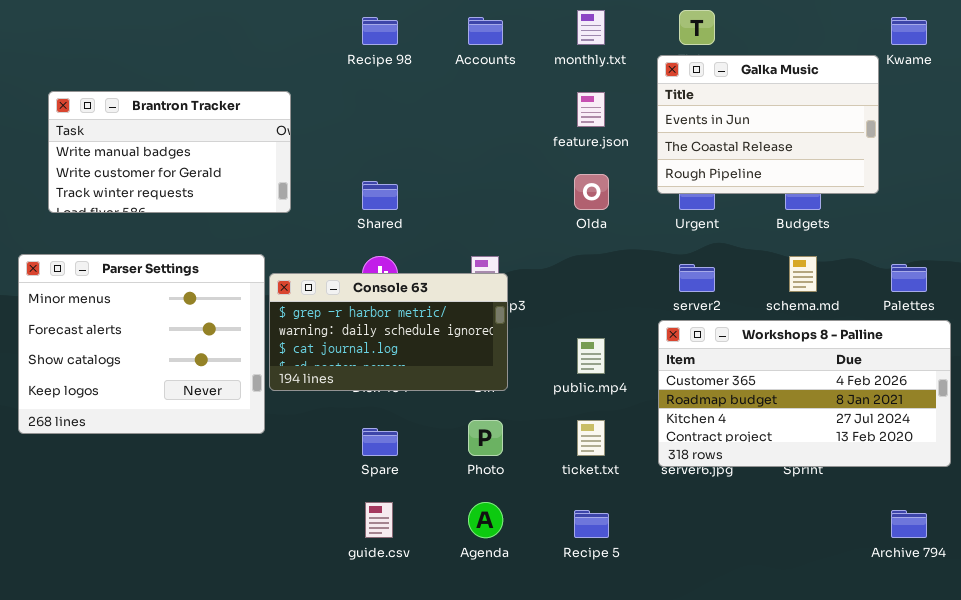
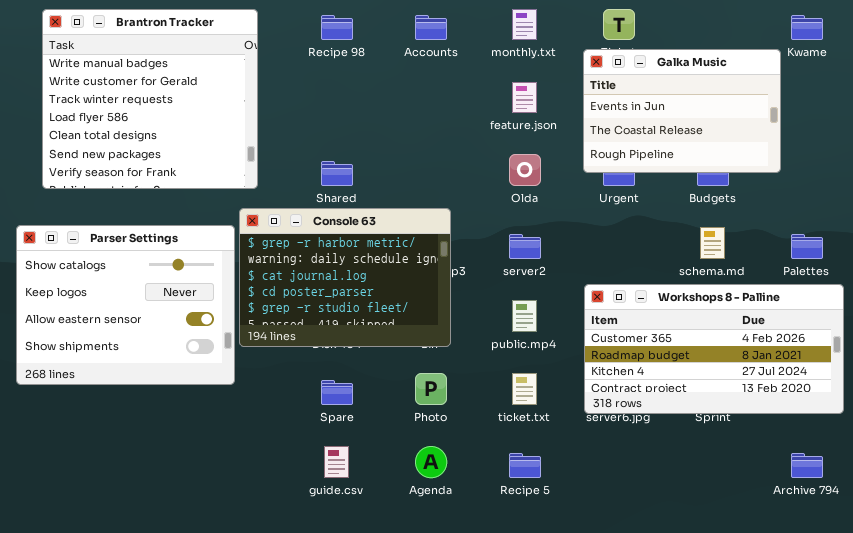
Brantron Tracker: [48,91,291,213] -> [42,9,258,189], resized
Parser Settings: [18,254,265,434] -> [16,225,235,385], scrolled down 2 rows
server2: [679,264,715,292] -> [509,234,541,259], moved
Console 63: [269,273,508,391] -> [239,208,451,347], resized

